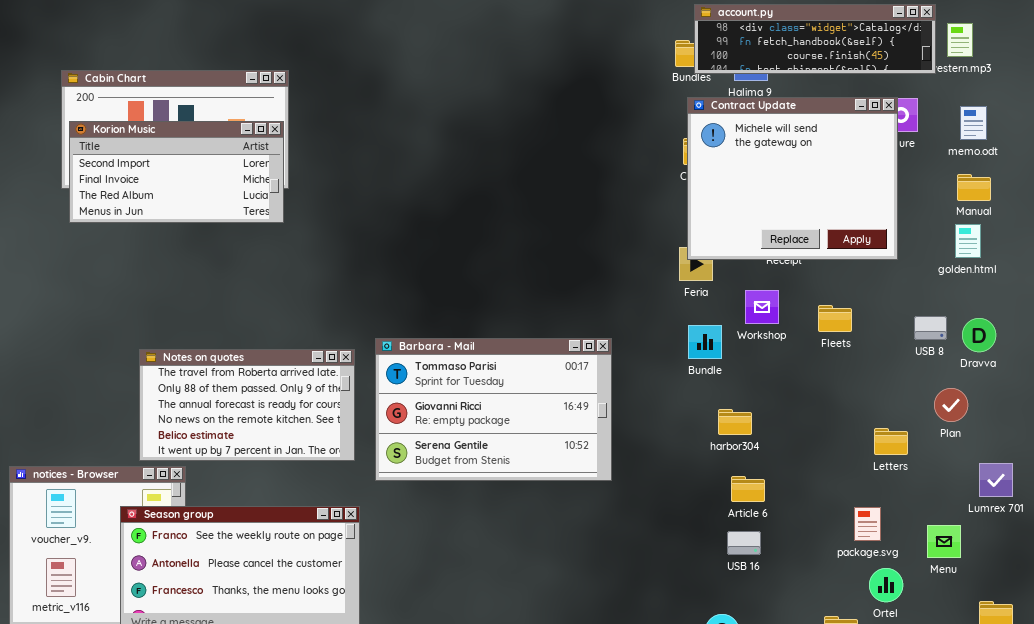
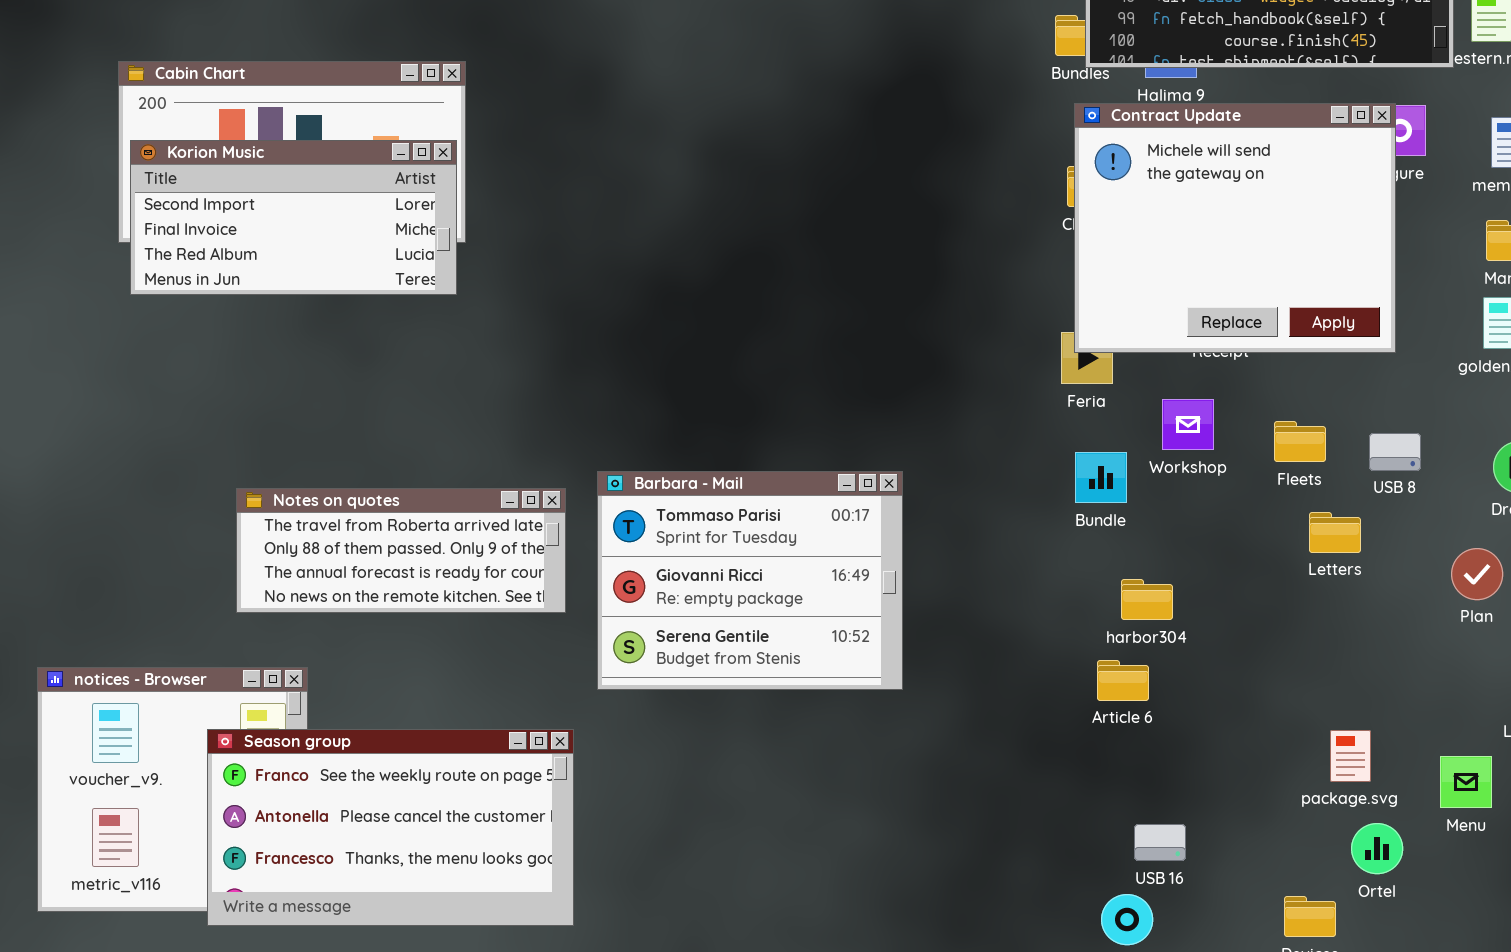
USB 8: [914,316,947,340] -> [1369,433,1421,471], moved
Barbara - Mail: [375,338,612,481] -> [597,471,903,690], resized
Notes on quotes: [139,349,355,461] -> [236,488,566,613], resized
Letters: [874,428,908,455] -> [1309,512,1361,553], moved
Article 6: [731,476,765,502] -> [1097,660,1149,701], moved
USB 16: [727,531,761,555] -> [1134,824,1186,861], moved

